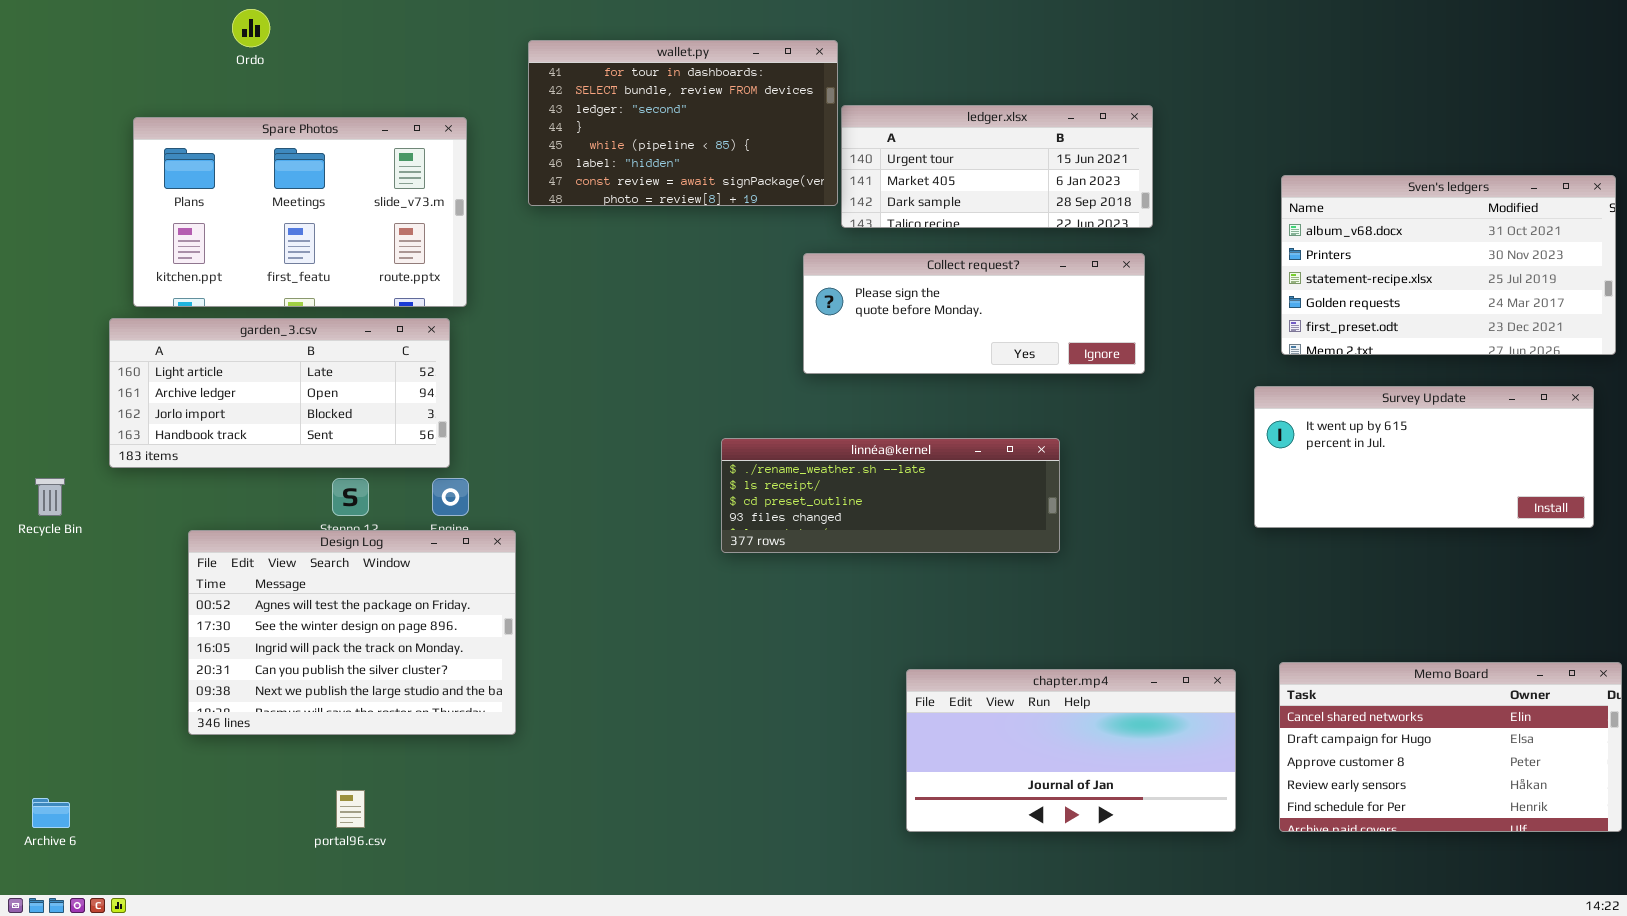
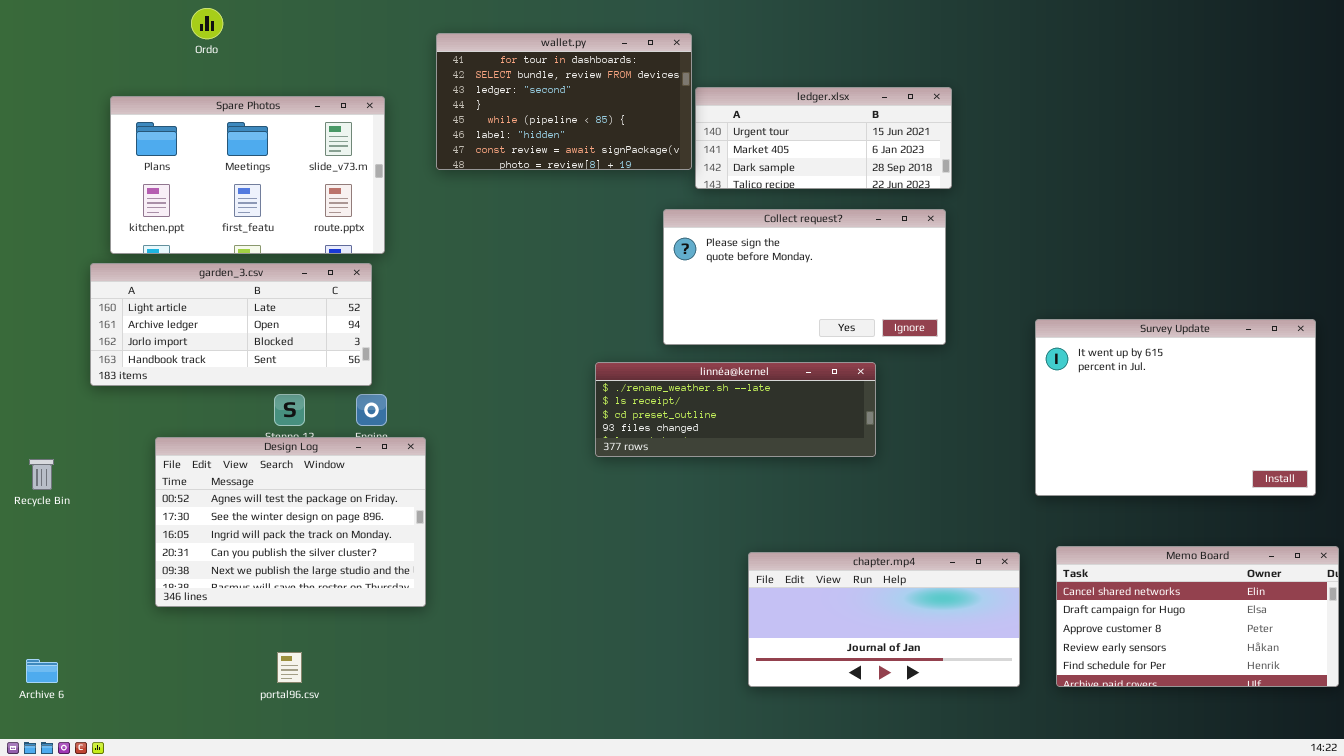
Sven's ledgers: [1281,175,1616,355] -> none, closed
Collect request?: [803,253,1145,374] -> [663,209,946,345], resized
Survey Update: [1254,386,1594,528] -> [1035,319,1316,496], resized
Recycle Bin: [35,478,65,516] -> [29,459,54,490], moved

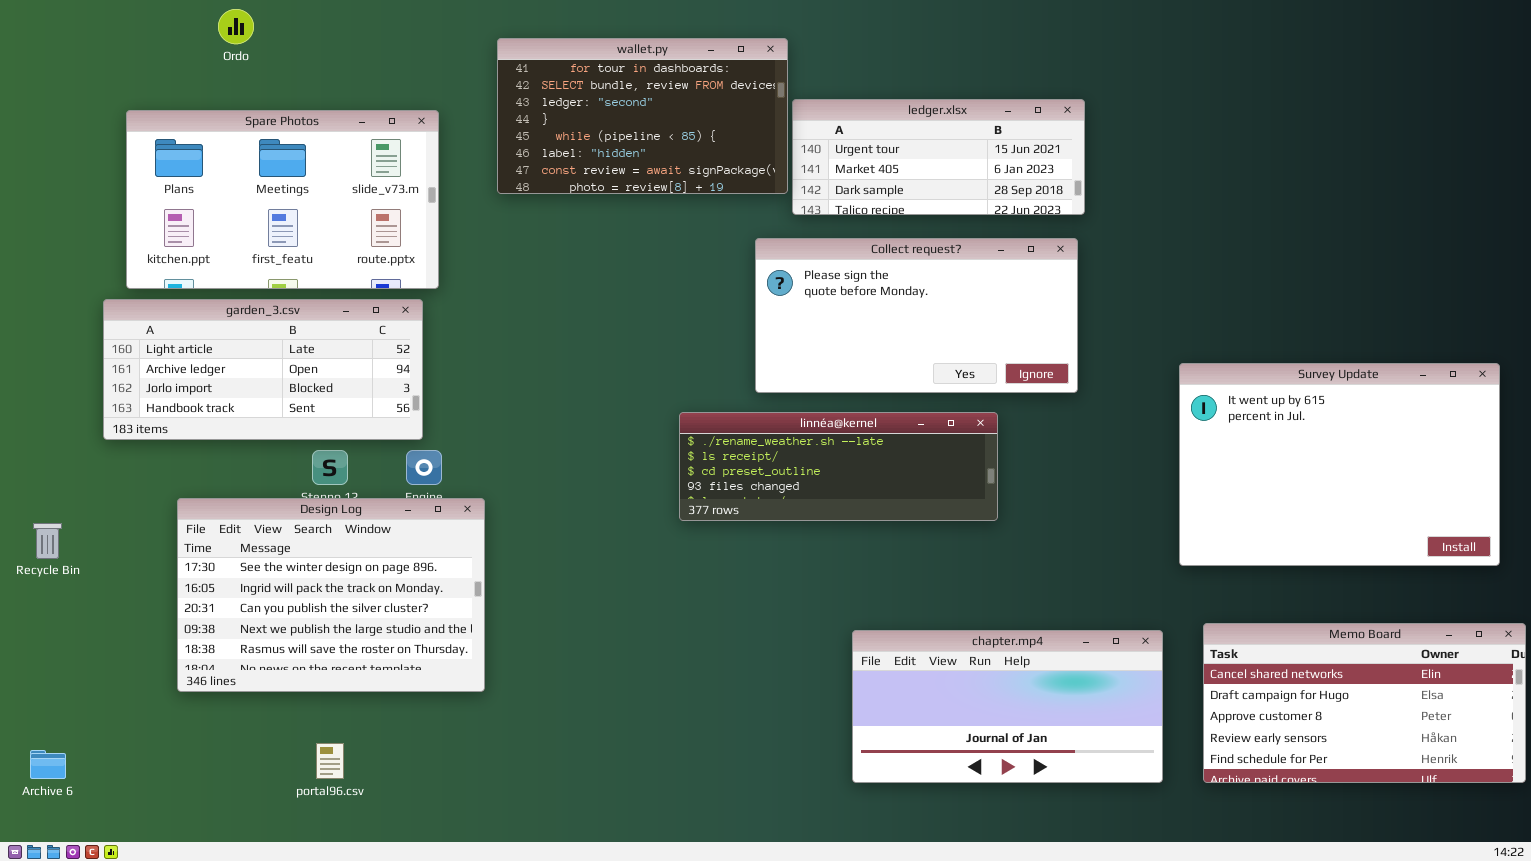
Design Log: [155,437,426,607] -> [177,498,485,692], scrolled down 1 row

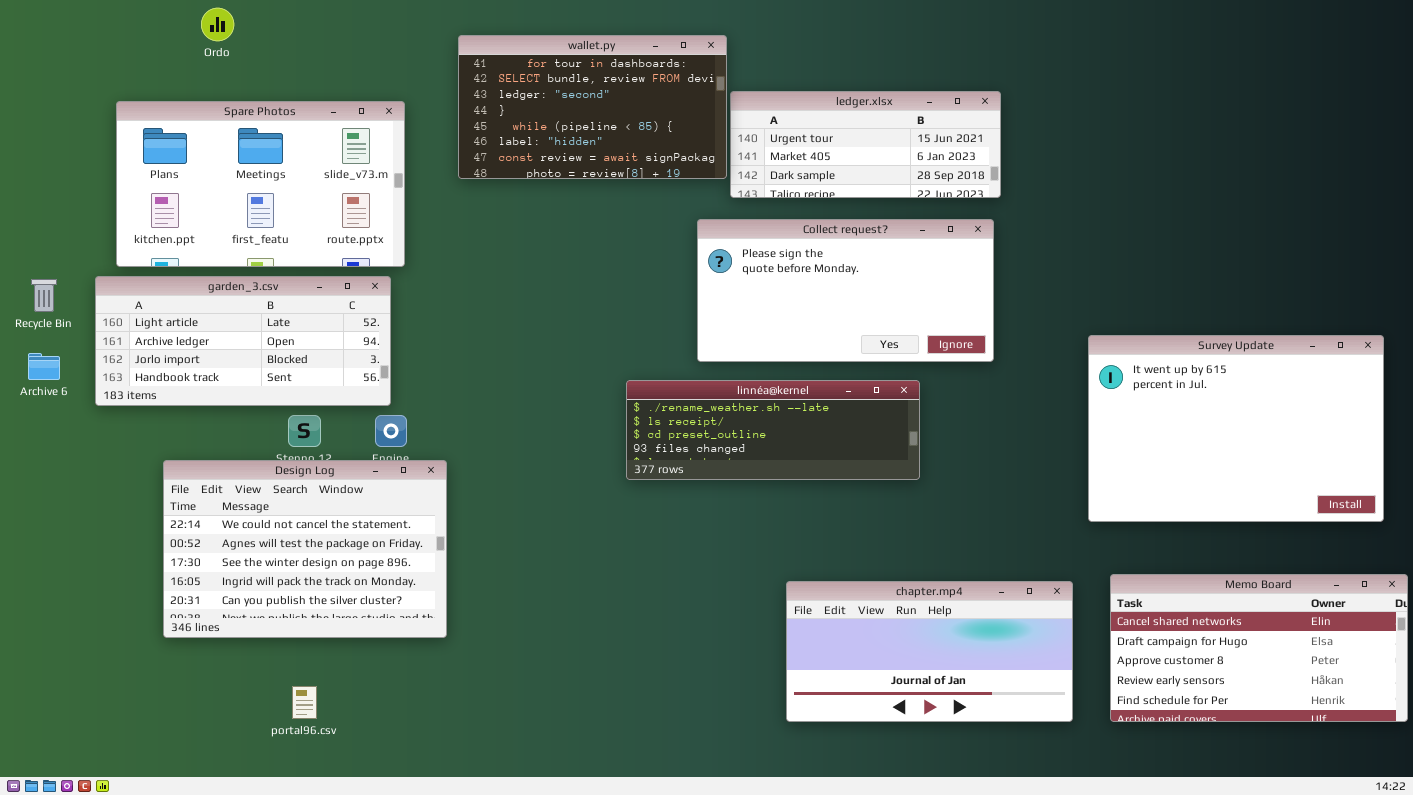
Design Log: [177,498,485,692] -> [163,460,447,638], scrolled up 2 rows
Recycle Bin: [33,523,62,559] -> [31,279,57,312], moved
Archive 6: [30,750,66,779] -> [28,353,60,380], moved

